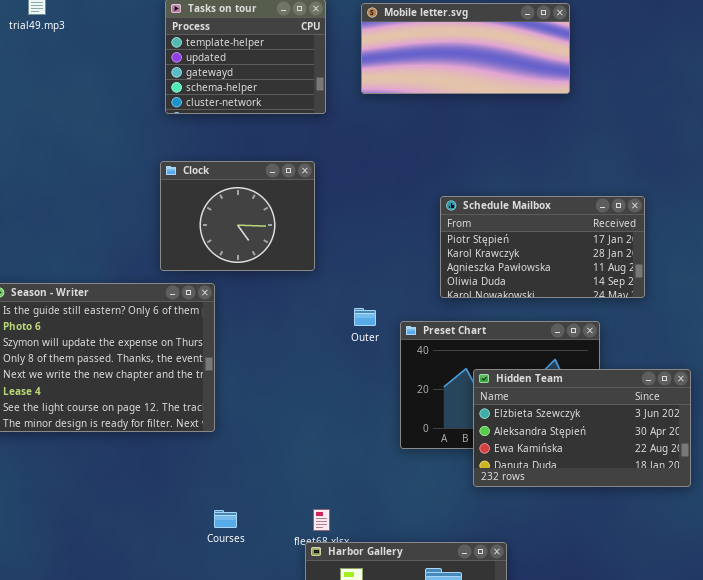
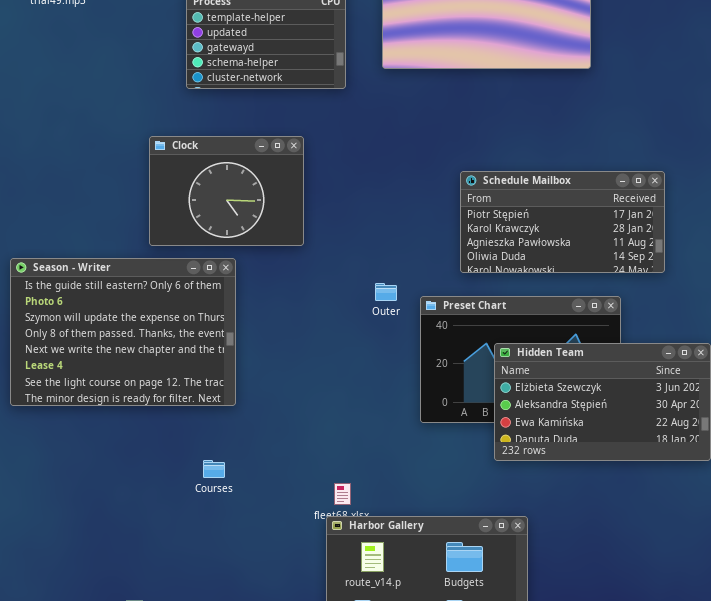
Clock: [160,161,315,271] -> [149,136,304,246], moved
Courses: [214,510,237,528] -> [203,460,225,478], moved

